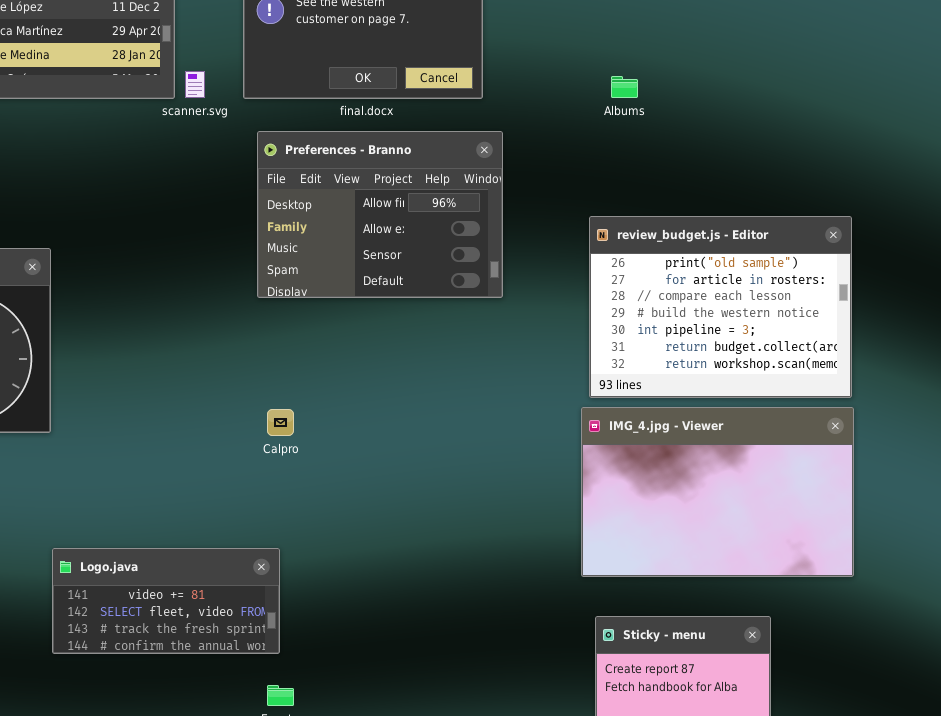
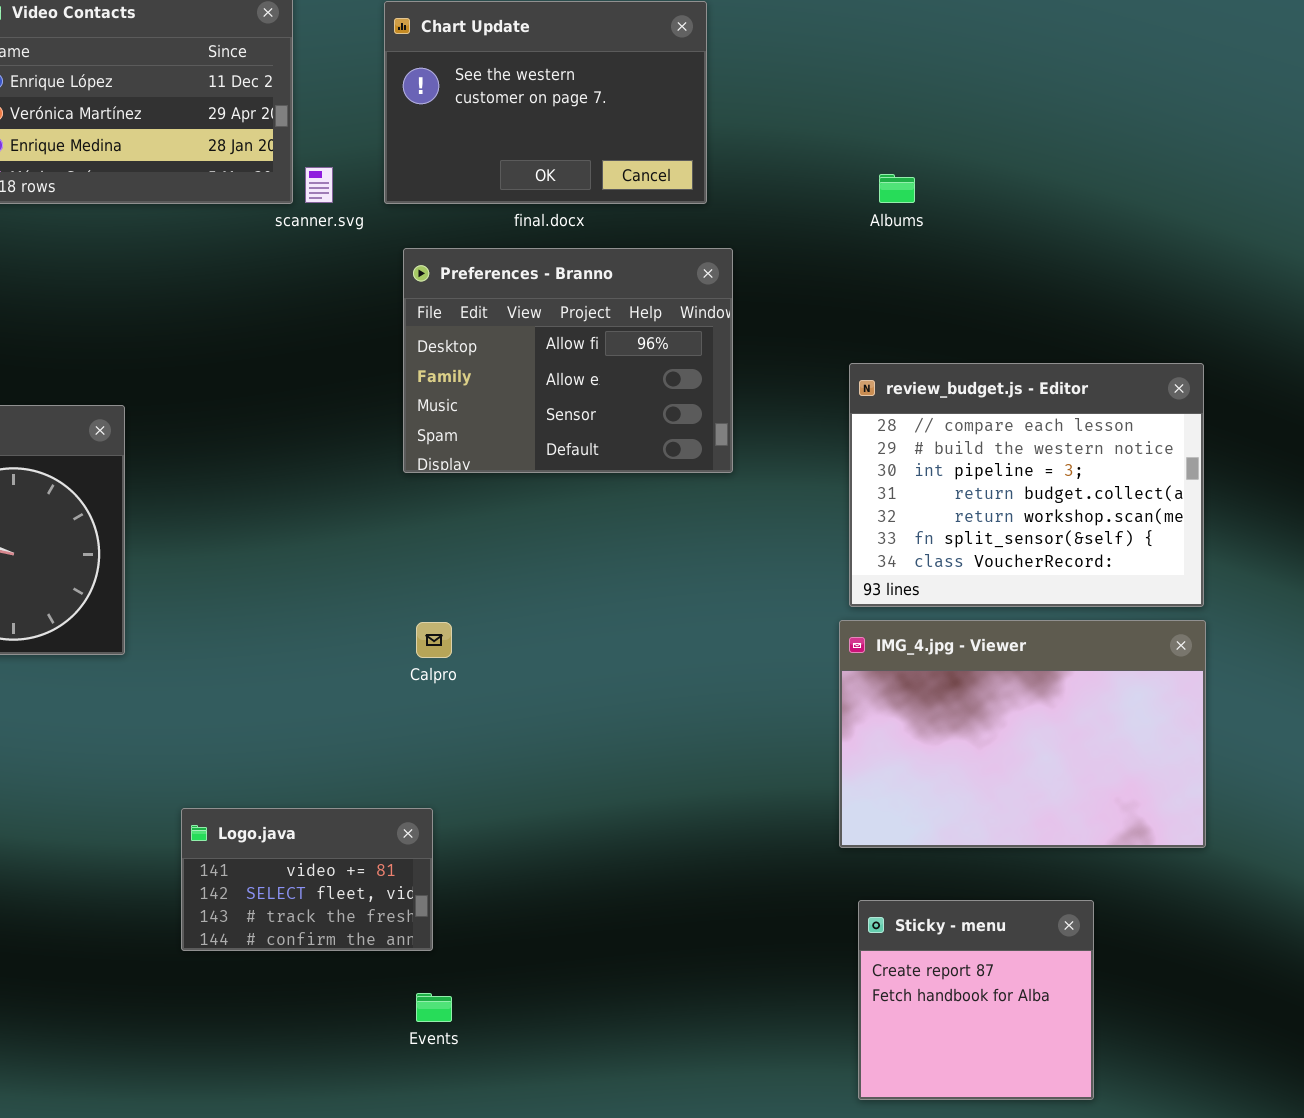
review_budget.js - Editor: [589,216,852,398] -> [849,363,1204,607], scrolled down 2 rows
Logo.java: [52,548,280,654] -> [181,808,433,951], resized

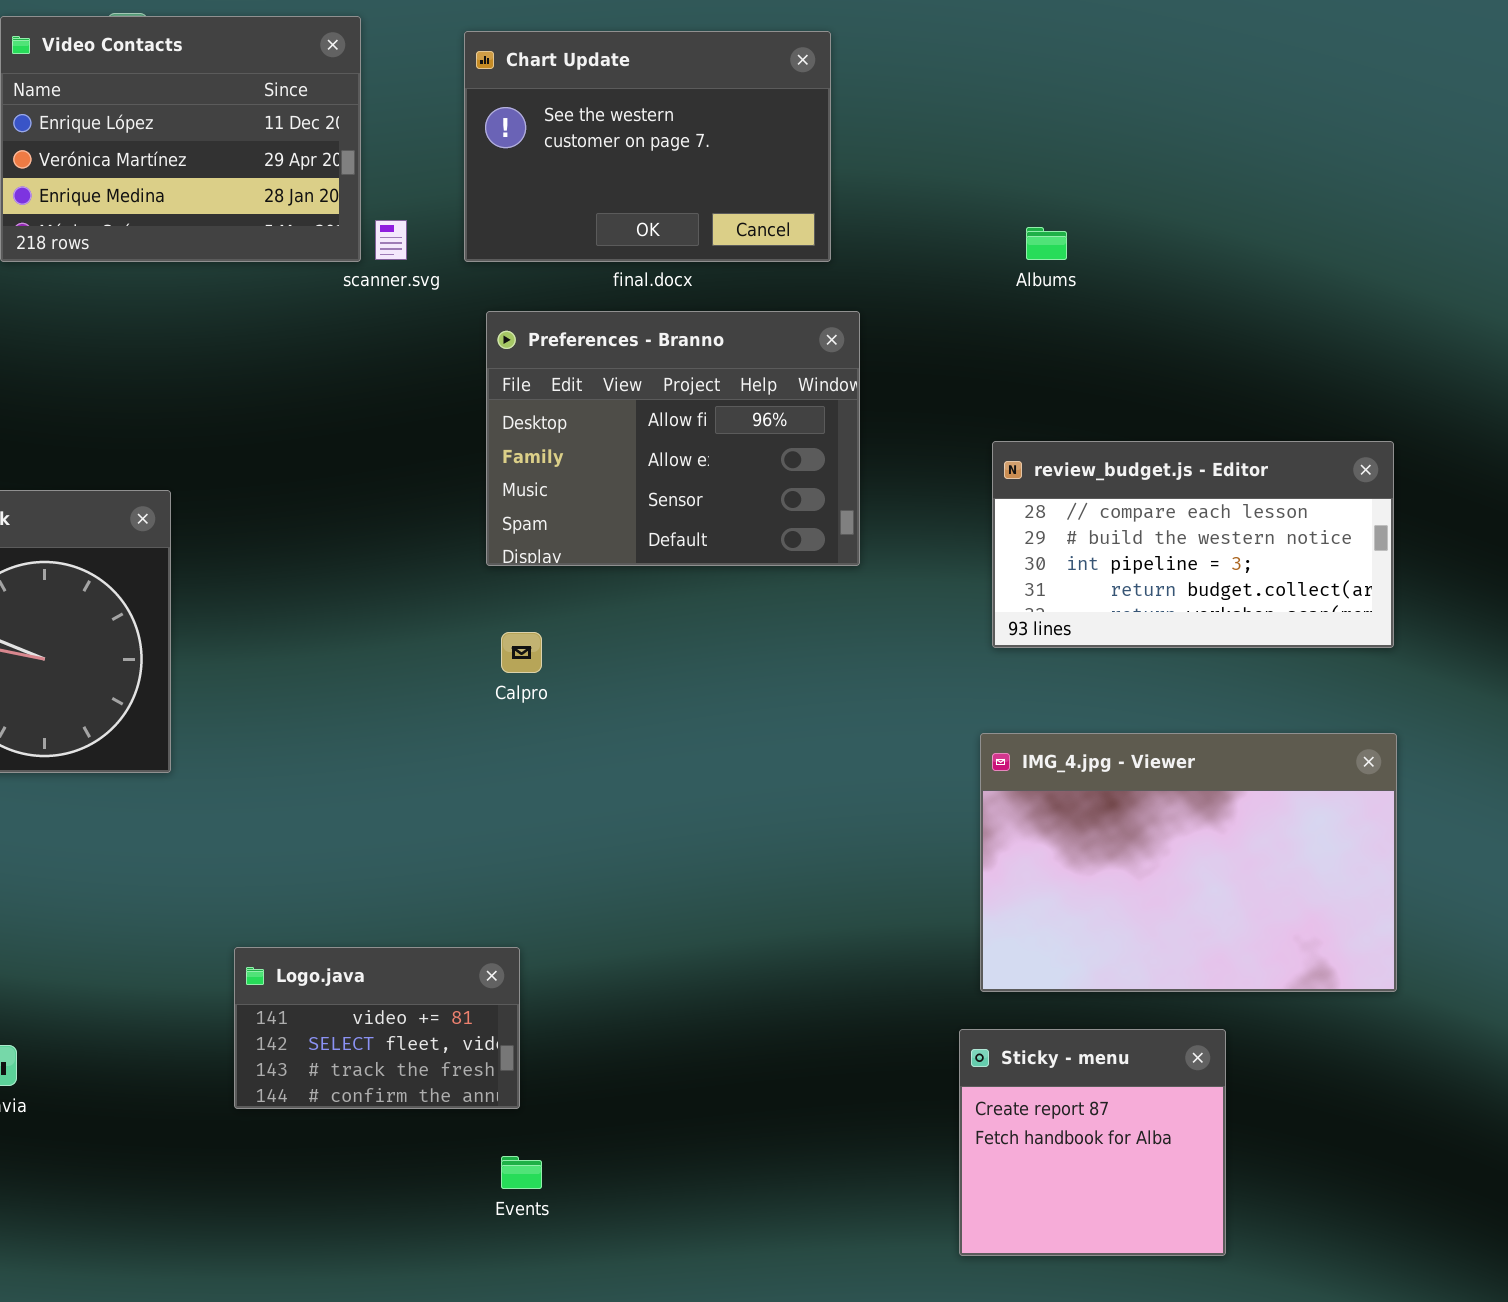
review_budget.js - Editor: [849,363,1204,607] -> [992,441,1394,648], resized
Calpro: [416,622,452,658] -> [501,632,542,673], moved
Sticky - menu: [858,900,1094,1100] -> [959,1029,1226,1256], moved

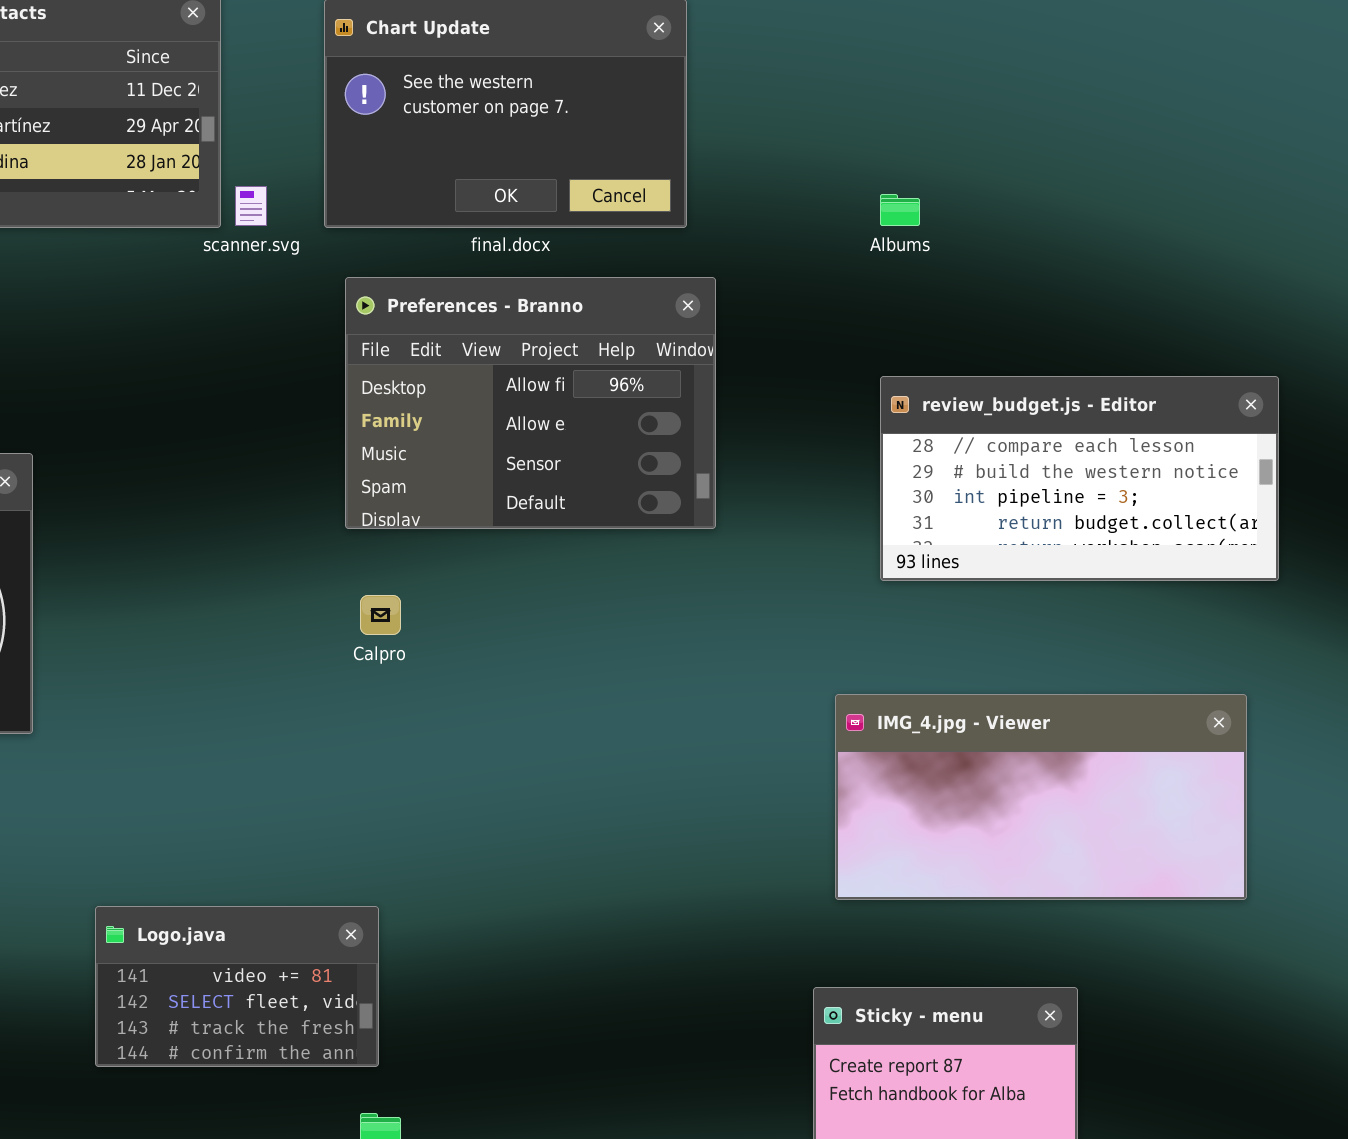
review_budget.js - Editor: [992,441,1394,648] -> [880,376,1279,581], moved
IMG_4.jpg - Viewer: [980,733,1397,992] -> [835,694,1247,900], resized

